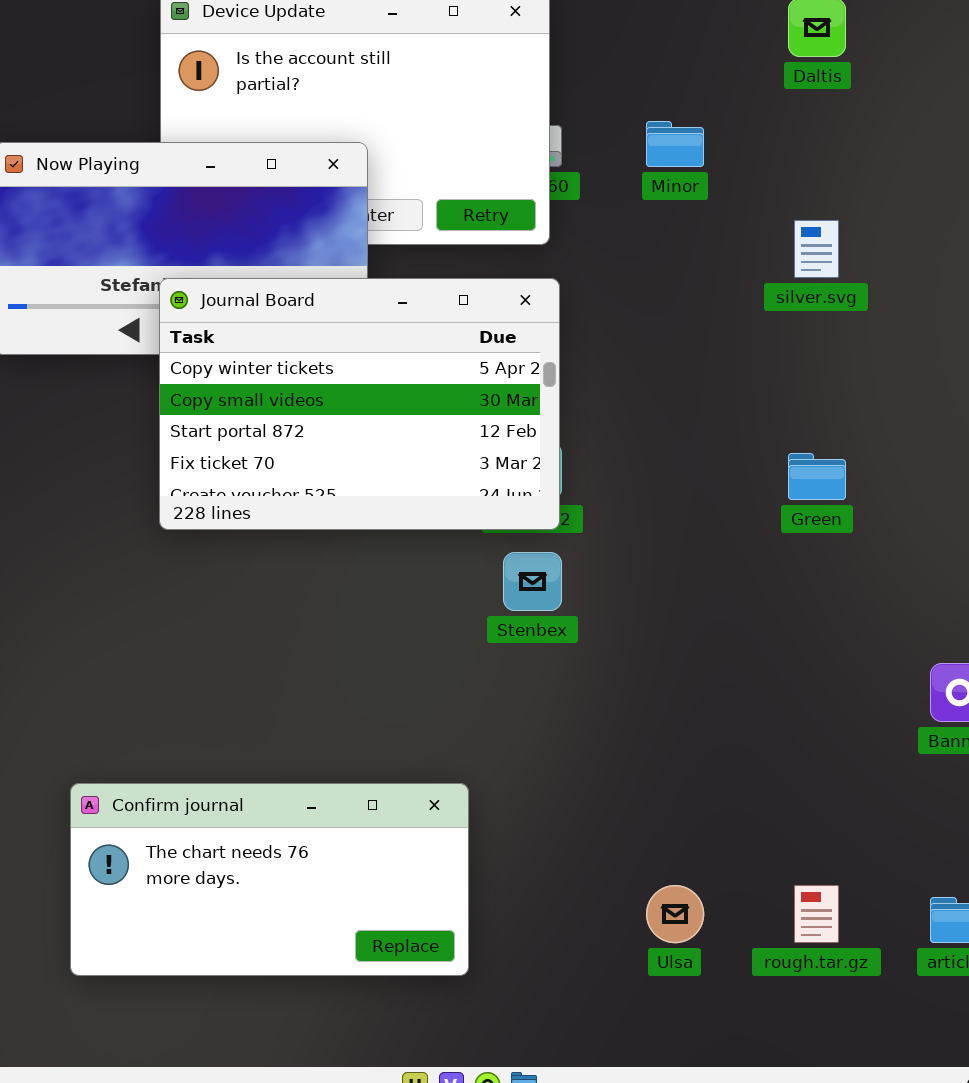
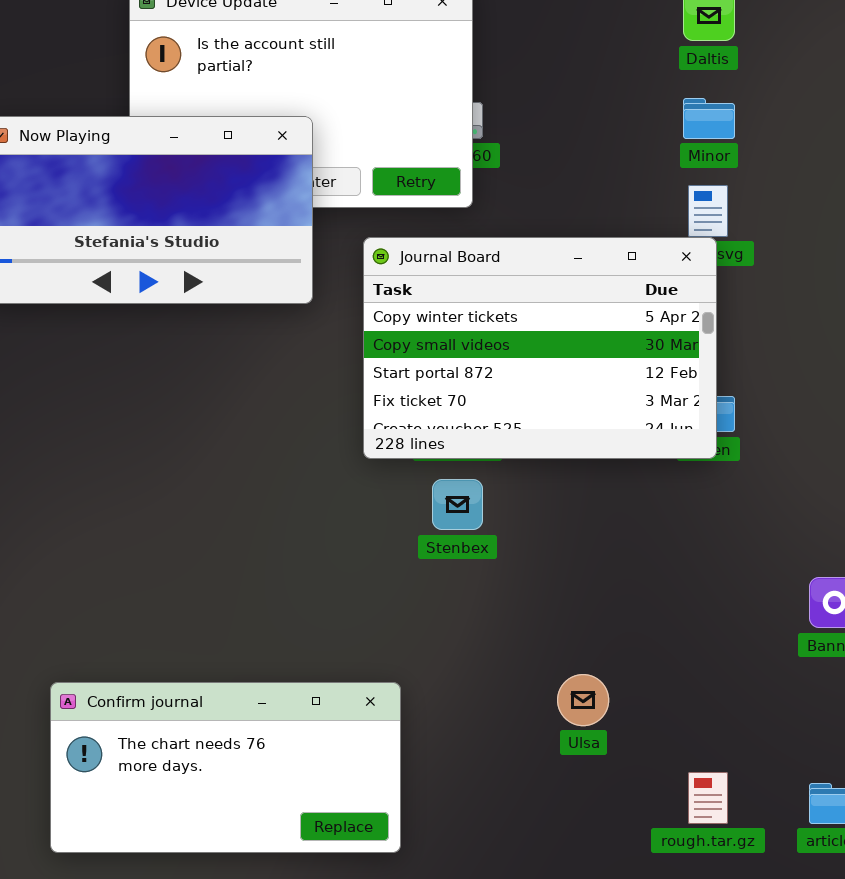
Minor: [646,121,704,167] -> [683,98,735,139], moved
Journal Board: [159,278,560,530] -> [363,237,717,459], moved
Ulsa: [646,885,704,943] -> [557,674,609,726], moved

